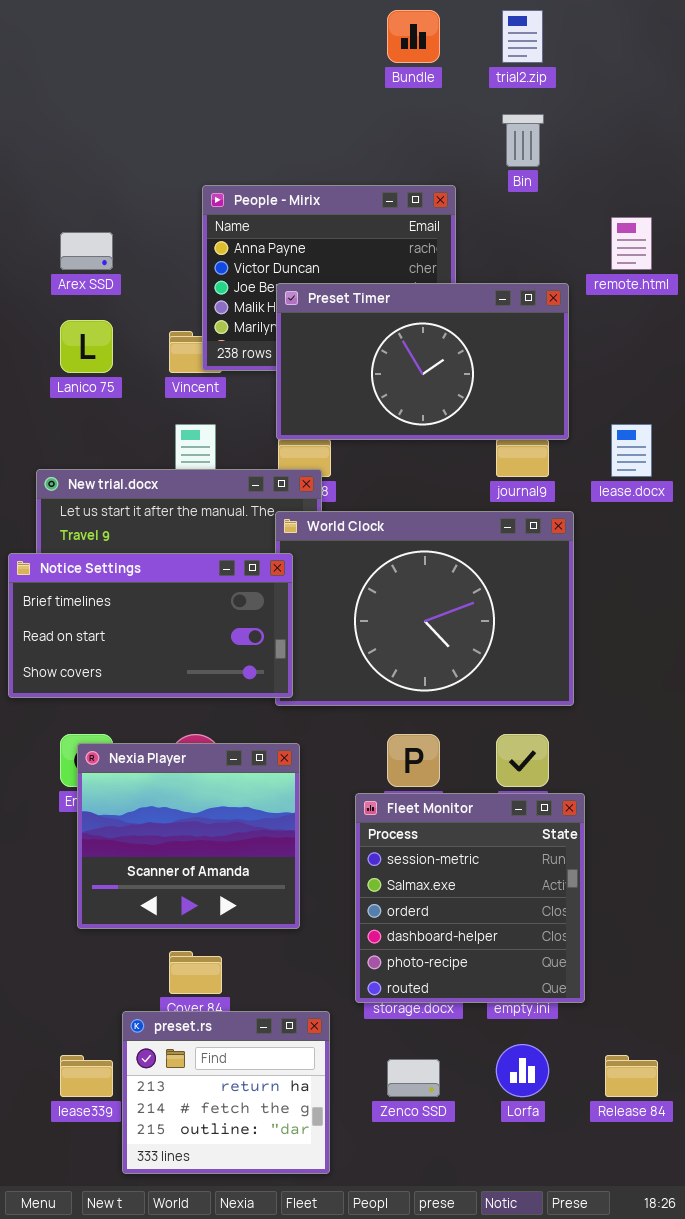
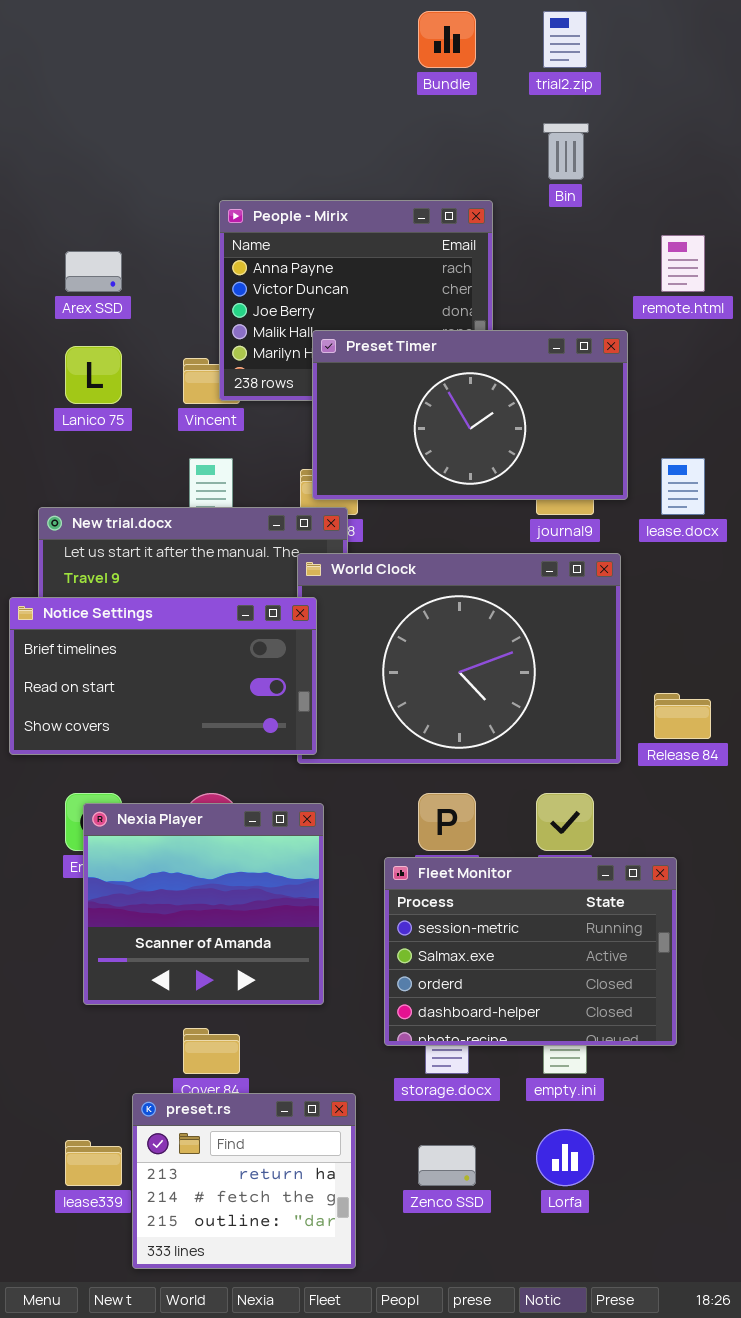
Preset Timer: [276,283,569,440] -> [312,330,628,500], moved
Fleet Monitor: [355,793,585,1003] -> [384,857,677,1046], resized
Release 84: [605,1055,658,1097] -> [654,693,711,739], moved

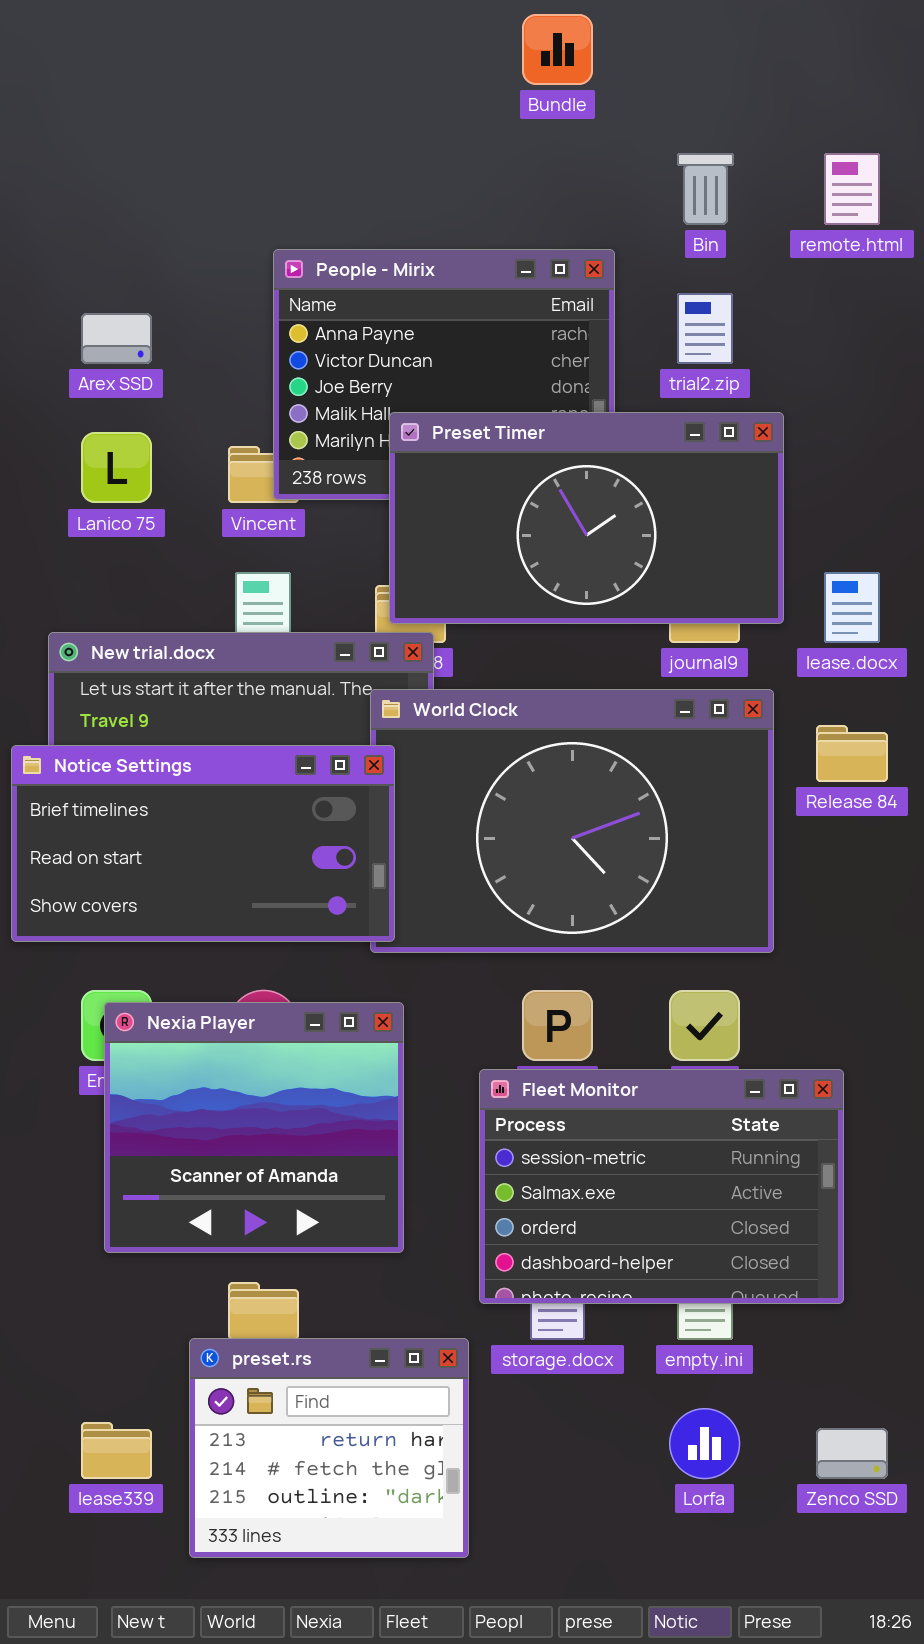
trial2.zip: [543,11,587,68] -> [677,293,733,364], moved
remote.html: [661,235,705,292] -> [824,153,880,225], moved
Release 84: [654,693,711,739] -> [816,725,888,782], moved
preset.rs: [132,1093,356,1269] -> [189,1338,469,1558], moved
Zenco SSD: [418,1145,476,1186] -> [816,1428,888,1479], moved

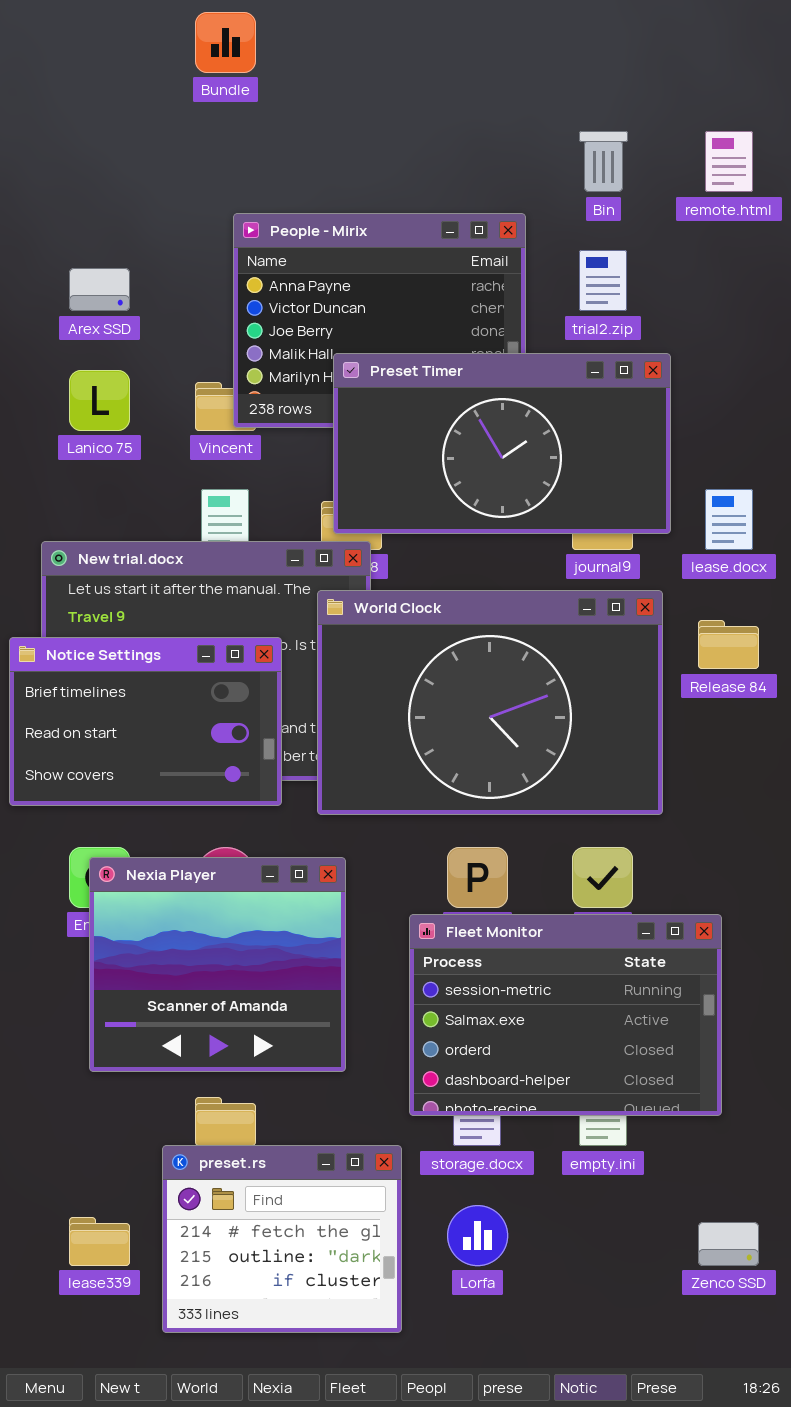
Bundle: [522,14,593,85] -> [195,12,256,73], moved
Notice Settings: [11,745,395,942] -> [9,637,282,806], resized
preset.rs: [189,1338,469,1558] -> [162,1145,402,1333], scrolled down 1 row
Lorfa: [669,1408,740,1479] -> [447,1205,508,1266], moved

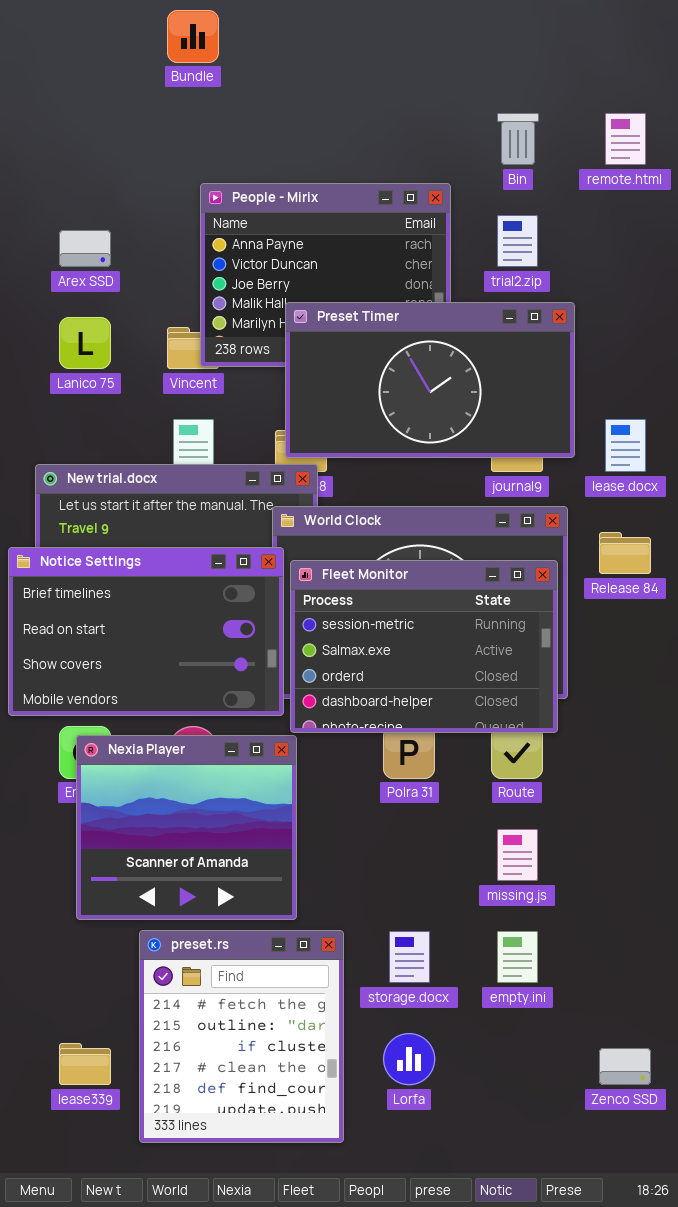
Notice Settings: [9,637,282,806] -> [8,547,284,716], resized
Fleet Monitor: [409,914,722,1116] -> [290,560,558,733], moved
preset.rs: [162,1145,402,1333] -> [139,930,344,1143], resized

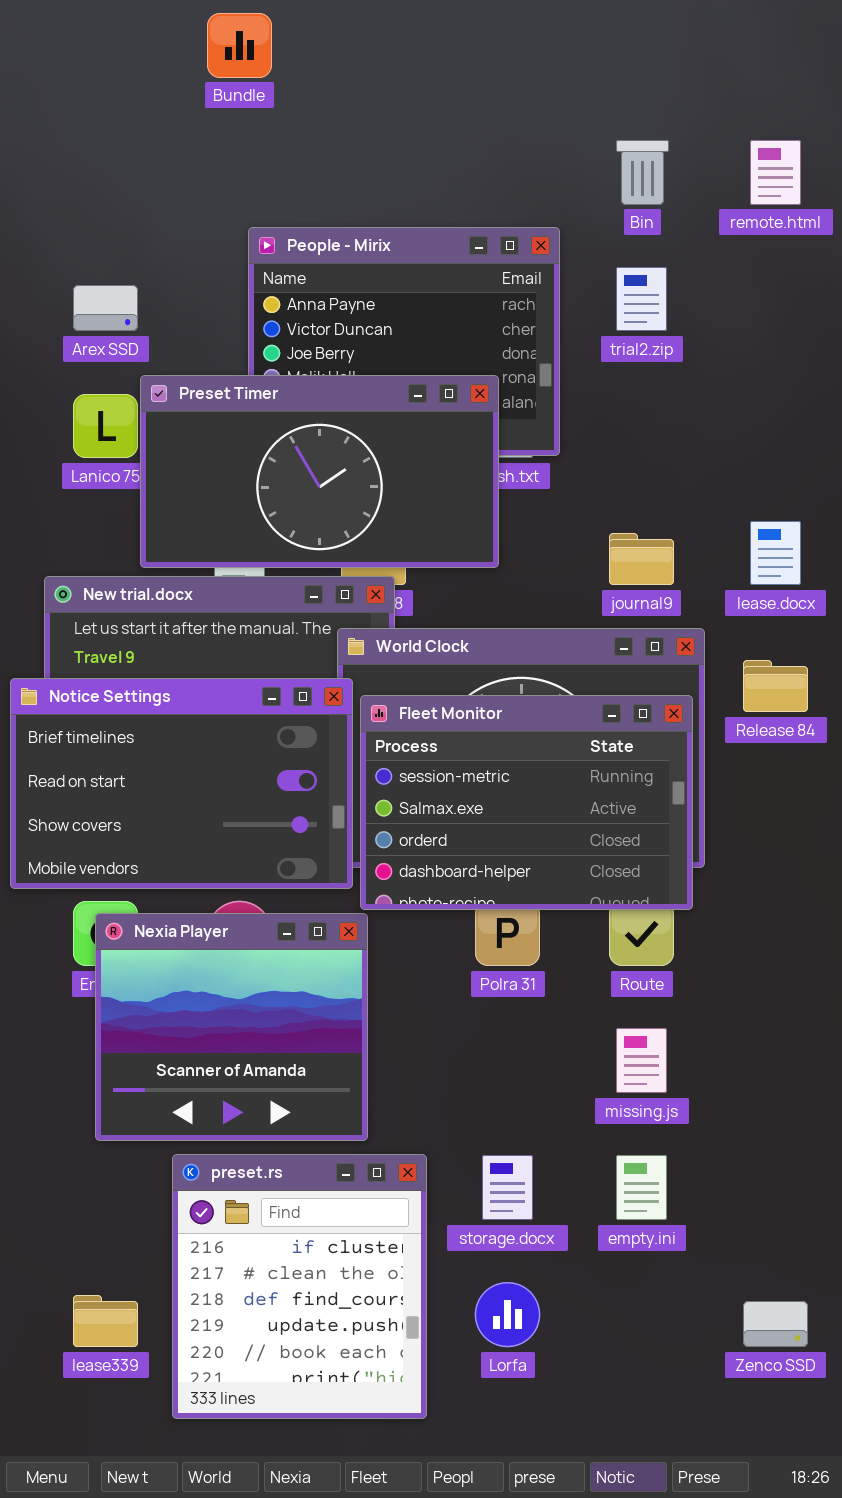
Preset Timer: [285,302,575,458] -> [140,375,499,568], moved
preset.rs: [139,930,344,1143] -> [172,1154,427,1419], scrolled down 2 rows

